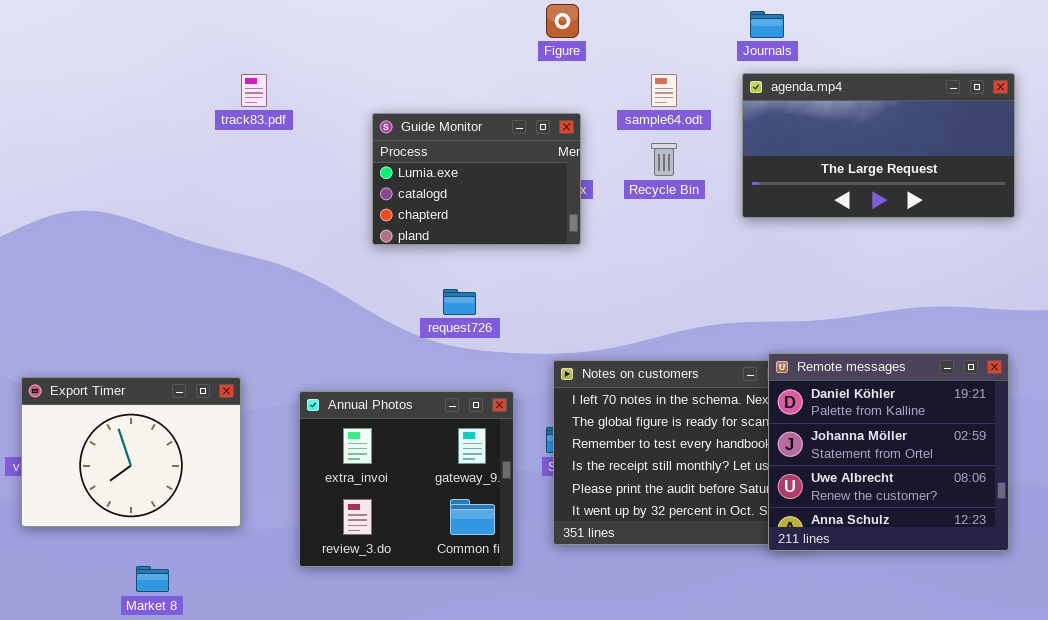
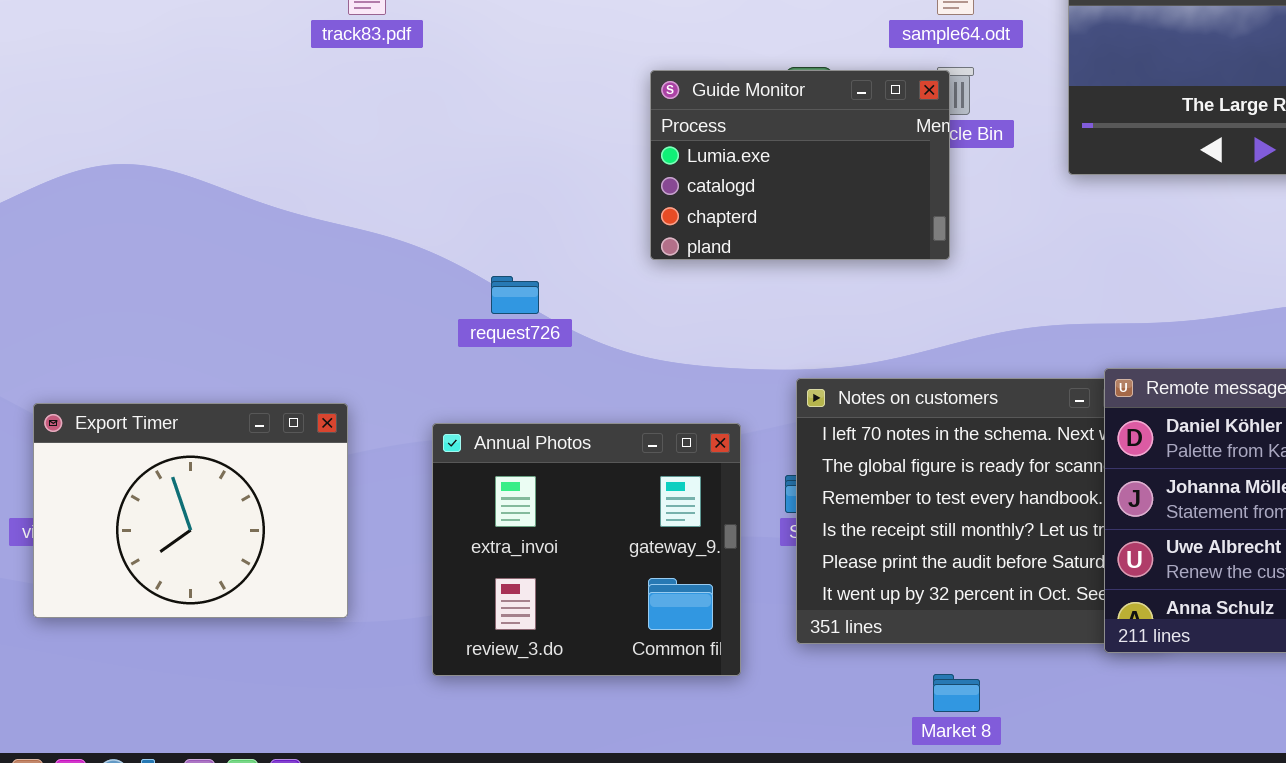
Guide Monitor: [372,113,581,245] -> [650,70,950,260], moved
request726: [443,289,476,315] -> [491,276,539,314], moved
Market 8: [136,566,169,592] -> [933,674,980,712], moved

